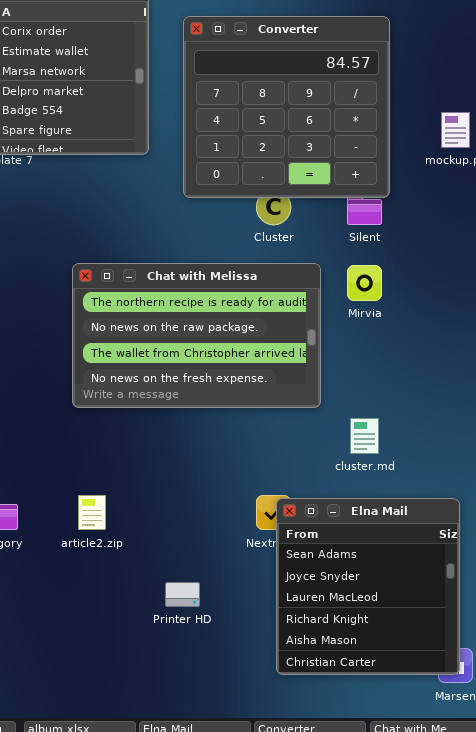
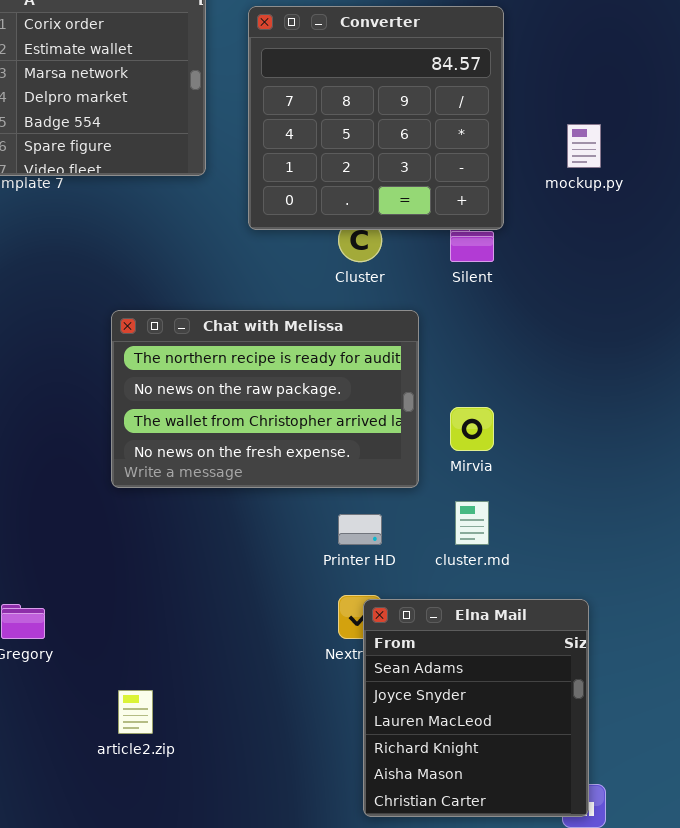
Mirvia: [347,265,382,301] -> [450,407,494,451], moved
article2.zip: [78,495,106,530] -> [118,690,153,734], moved
Printer HD: [165,582,200,607] -> [338,514,382,545], moved

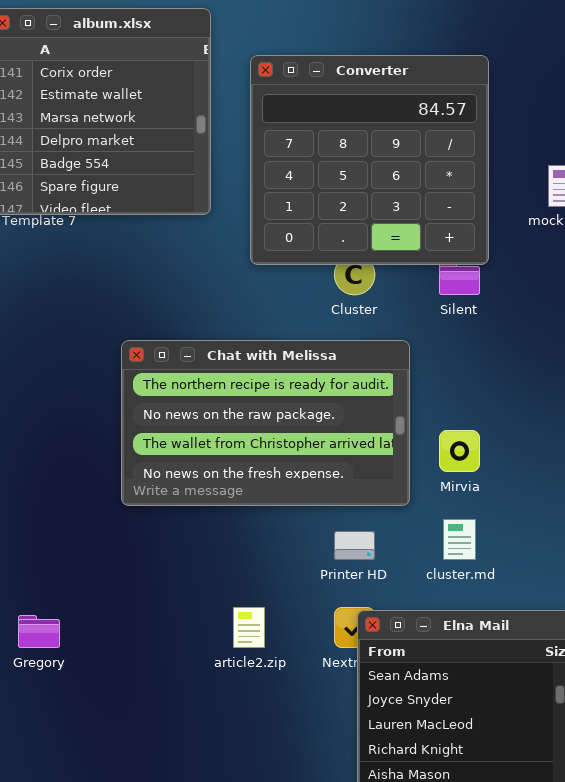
article2.zip: [118,690,153,734] -> [233,607,265,648], moved

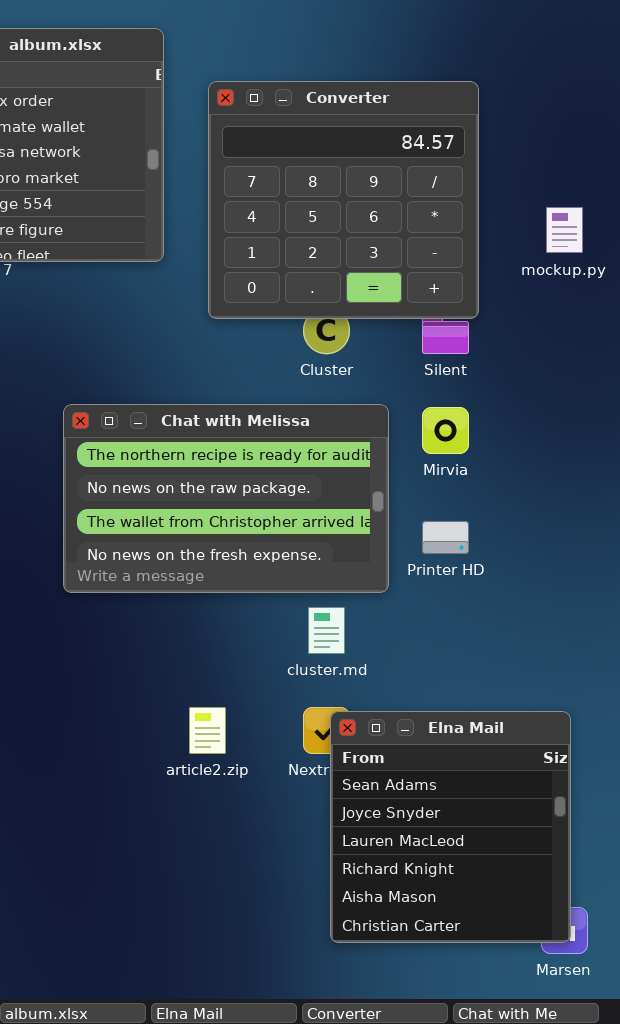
Mirvia: [439,430,480,472] -> [422,407,469,454], moved
cluster.md: [443,519,476,560] -> [308,607,345,654], moved
Printer HD: [334,531,375,560] -> [422,521,469,554], moved

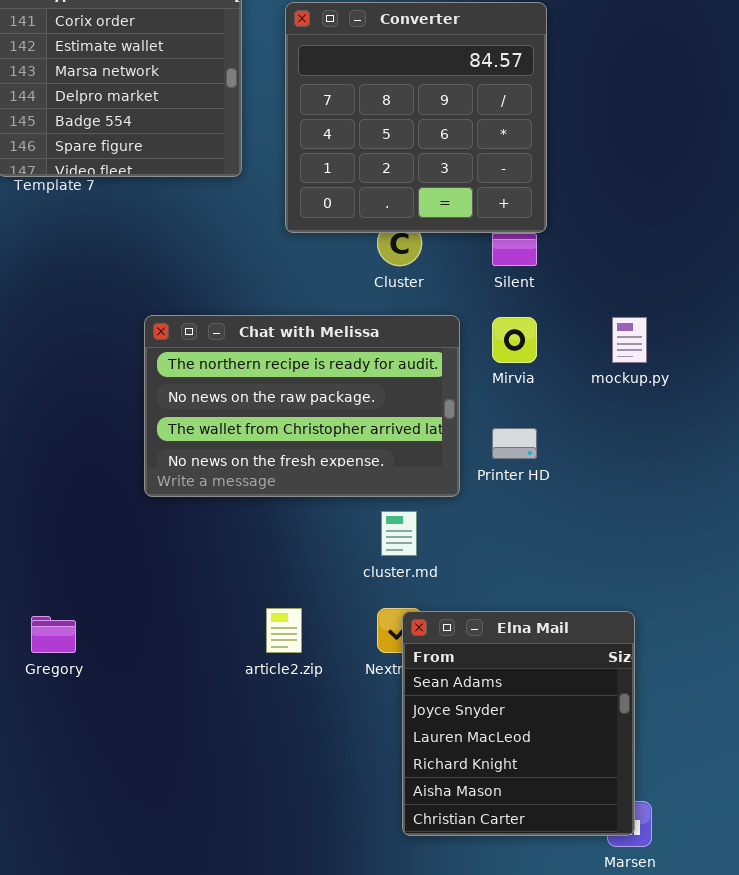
mockup.py: [546,207,583,253] -> [612,317,647,363], moved

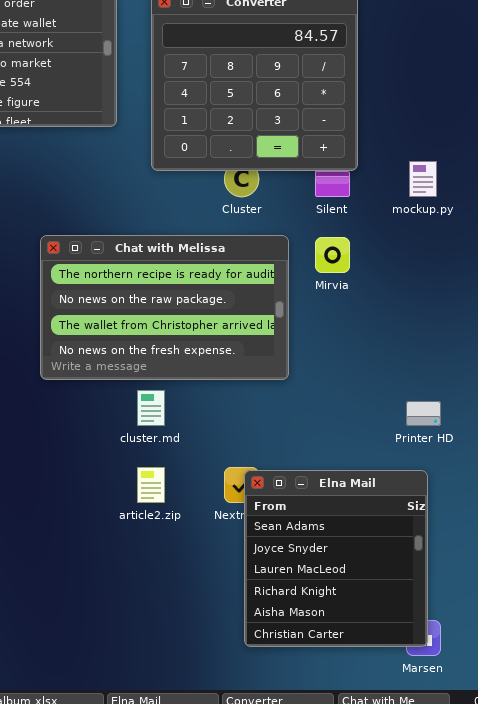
mockup.py: [612,317,647,363] -> [409,161,437,197], moved
Printer HD: [492,428,537,459] -> [406,401,441,426], moved
cluster.md: [381,511,417,556] -> [137,390,165,426], moved

